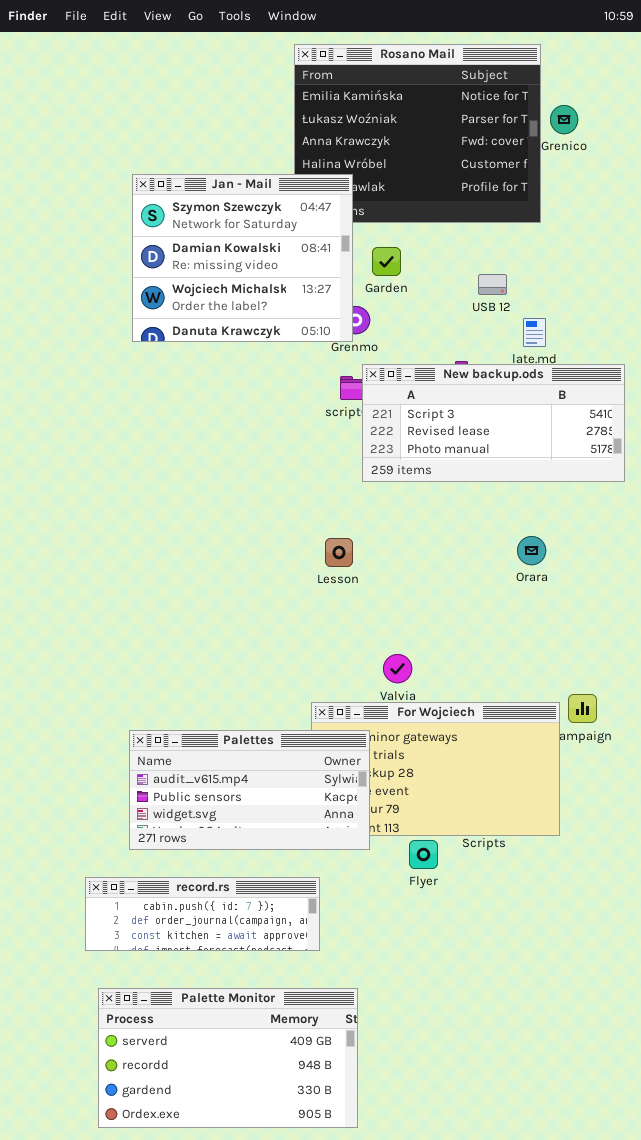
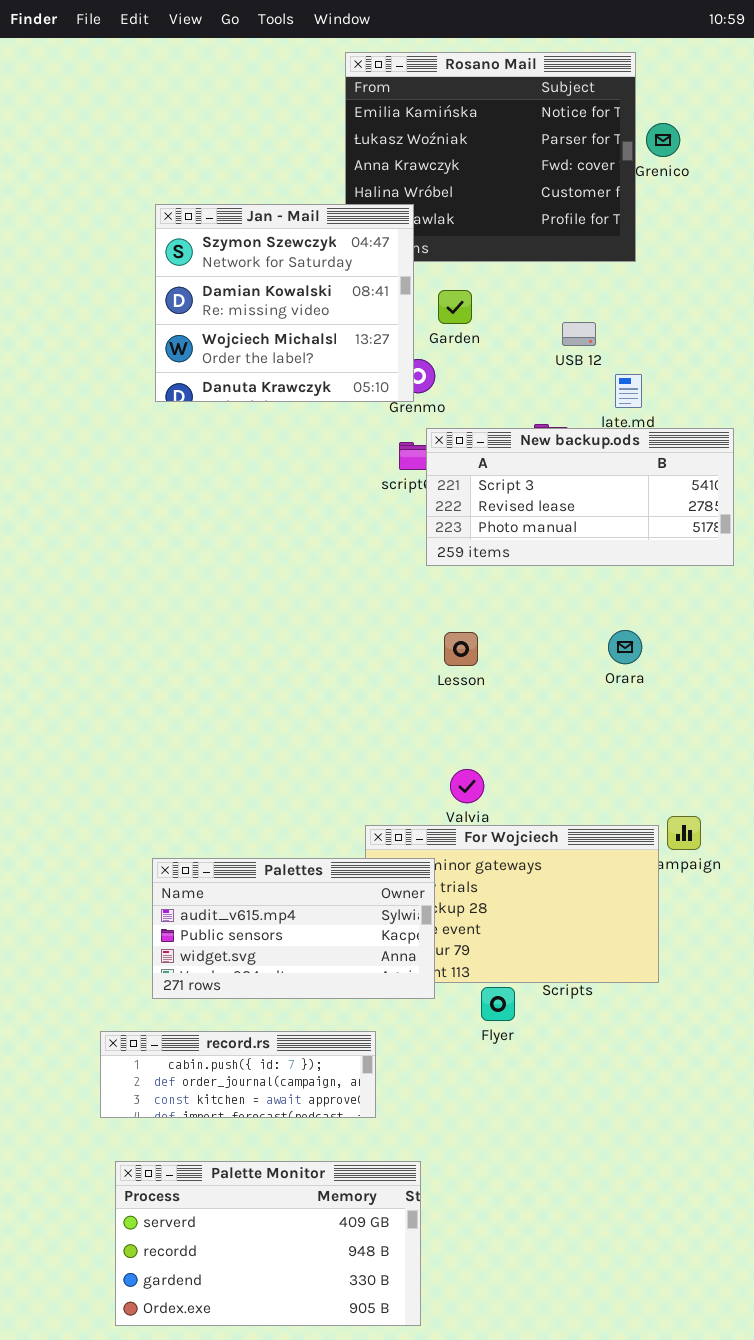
Lesson: [325,538,353,567] -> [444,632,478,666], moved

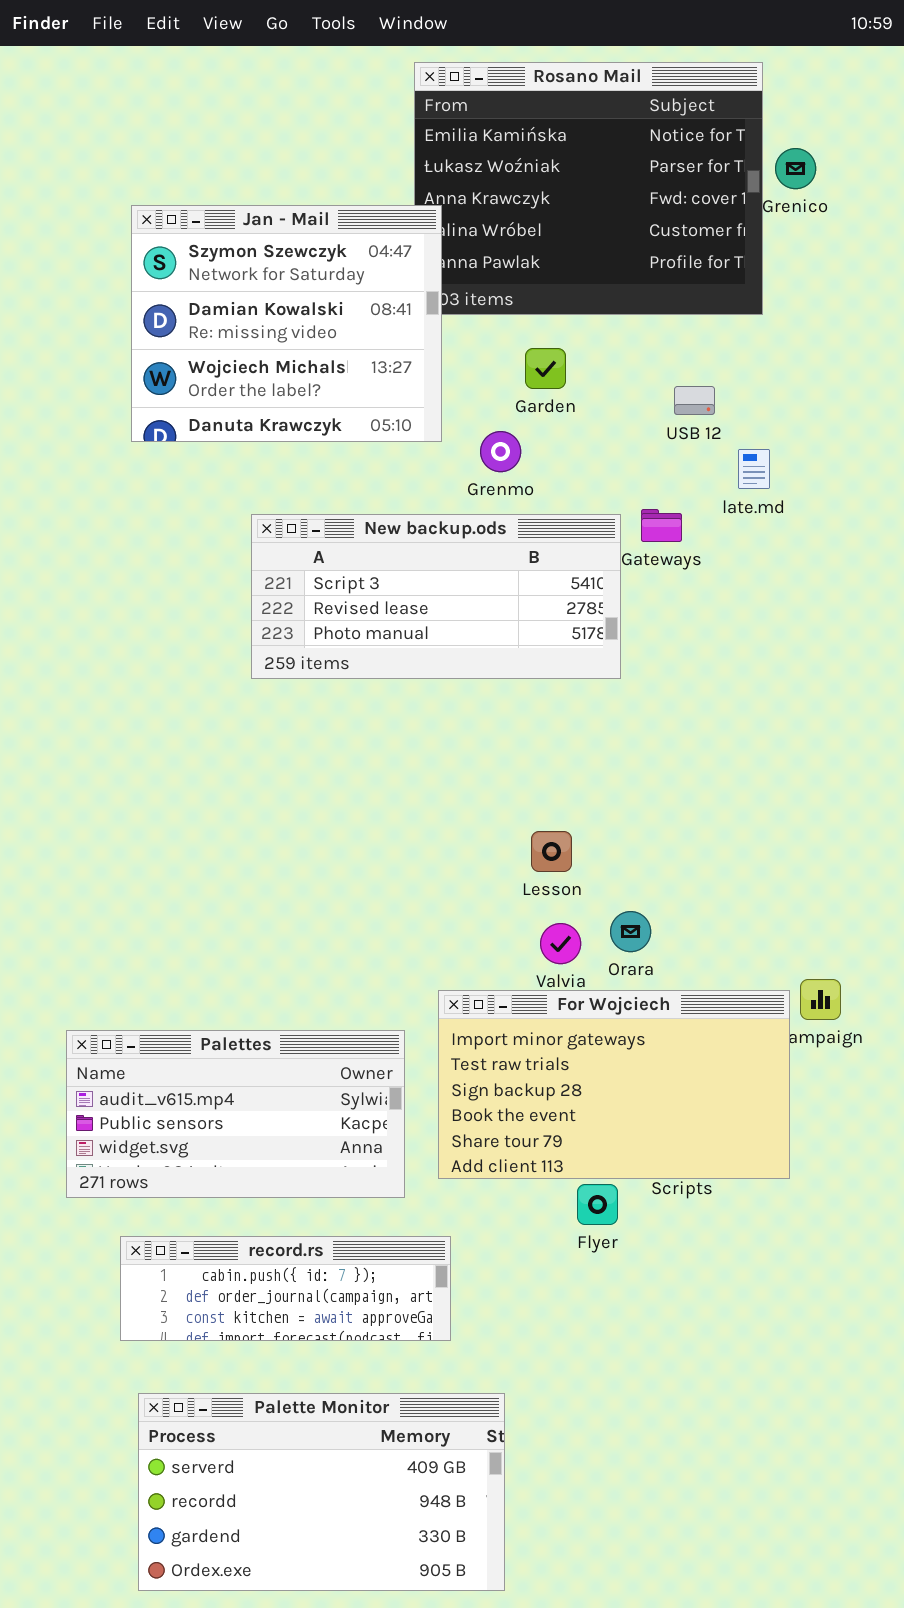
Jan - Mail: [155,204,414,402] -> [131,205,442,442], moved
New backup.ods: [426,428,734,566] -> [251,514,621,679], moved
Orara: [608,630,642,664] -> [610,911,651,952], moved
Lesson: [444,632,478,666] -> [531,831,572,872], moved
Palettes: [152,858,435,999] -> [66,1030,405,1198], moved

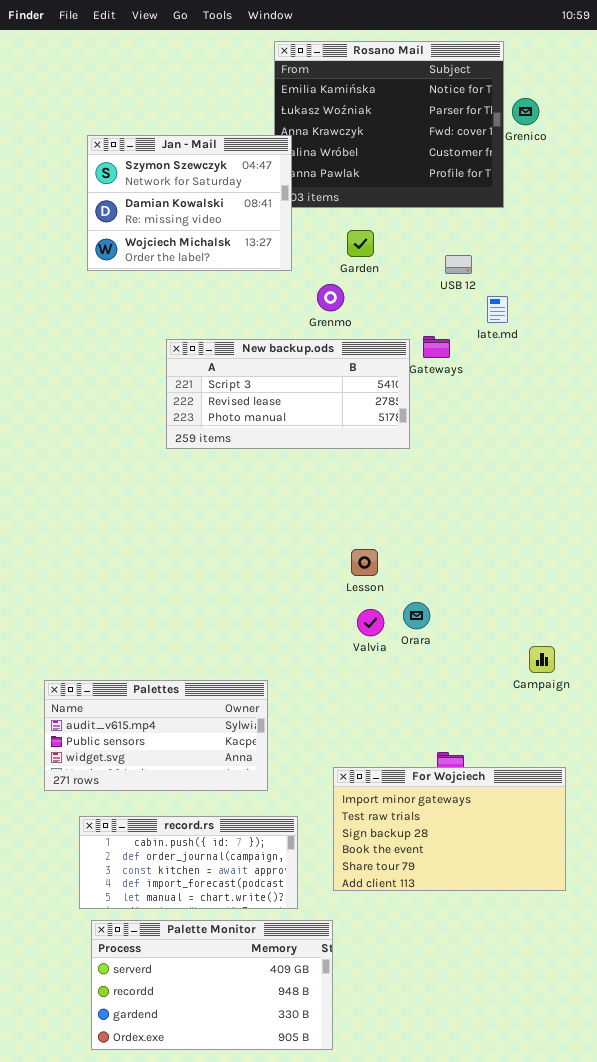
Jan - Mail: [131,205,442,442] -> [87,135,292,271], resized
For Wojciech: [438,990,790,1179] -> [333,767,566,891], moved
record.rs: [120,1236,451,1341] -> [79,816,298,909], resized

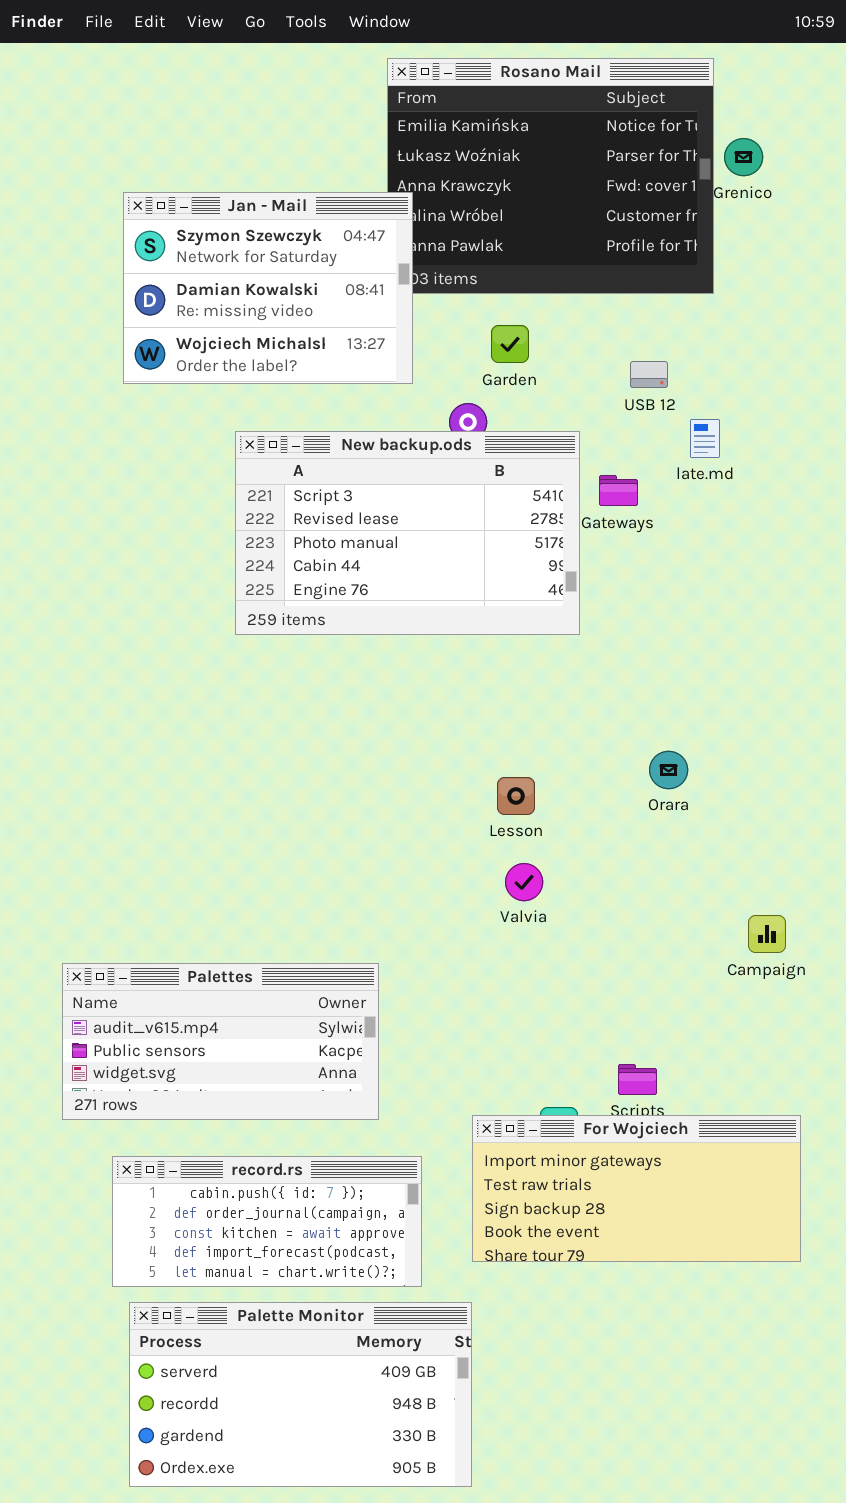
New backup.ods: [166,339,410,449] -> [235,431,580,635], resized
Orara: [403,602,430,629] -> [649,751,688,789], moved
For Wojciech: [333,767,566,891] -> [472,1115,801,1262], resized

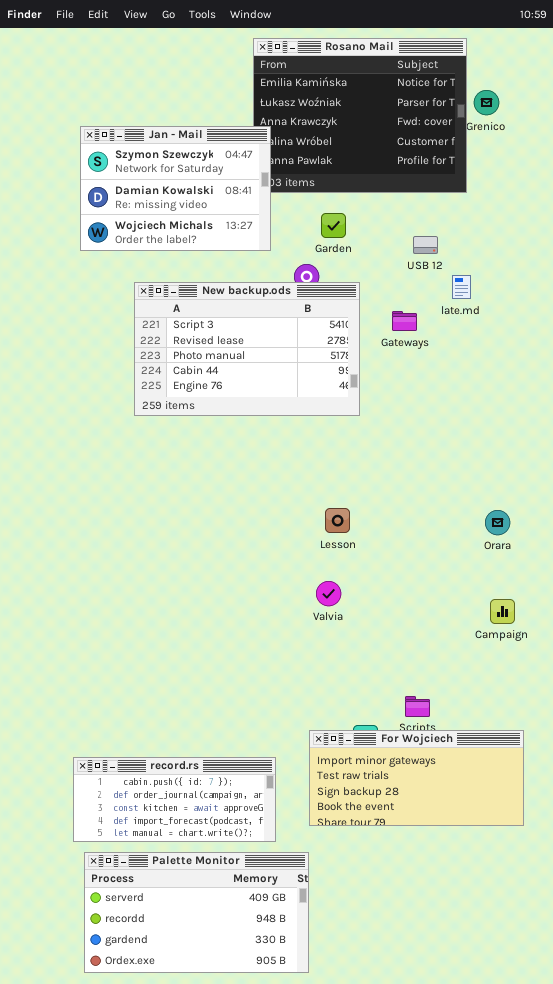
New backup.ods: [235,431,580,635] -> [134,282,360,416], moved
Orara: [649,751,688,789] -> [485,510,510,535], moved
Valvia: [505,863,543,901] -> [316,581,341,606], moved
Palettes: [62,963,379,1120] -> none, closed

